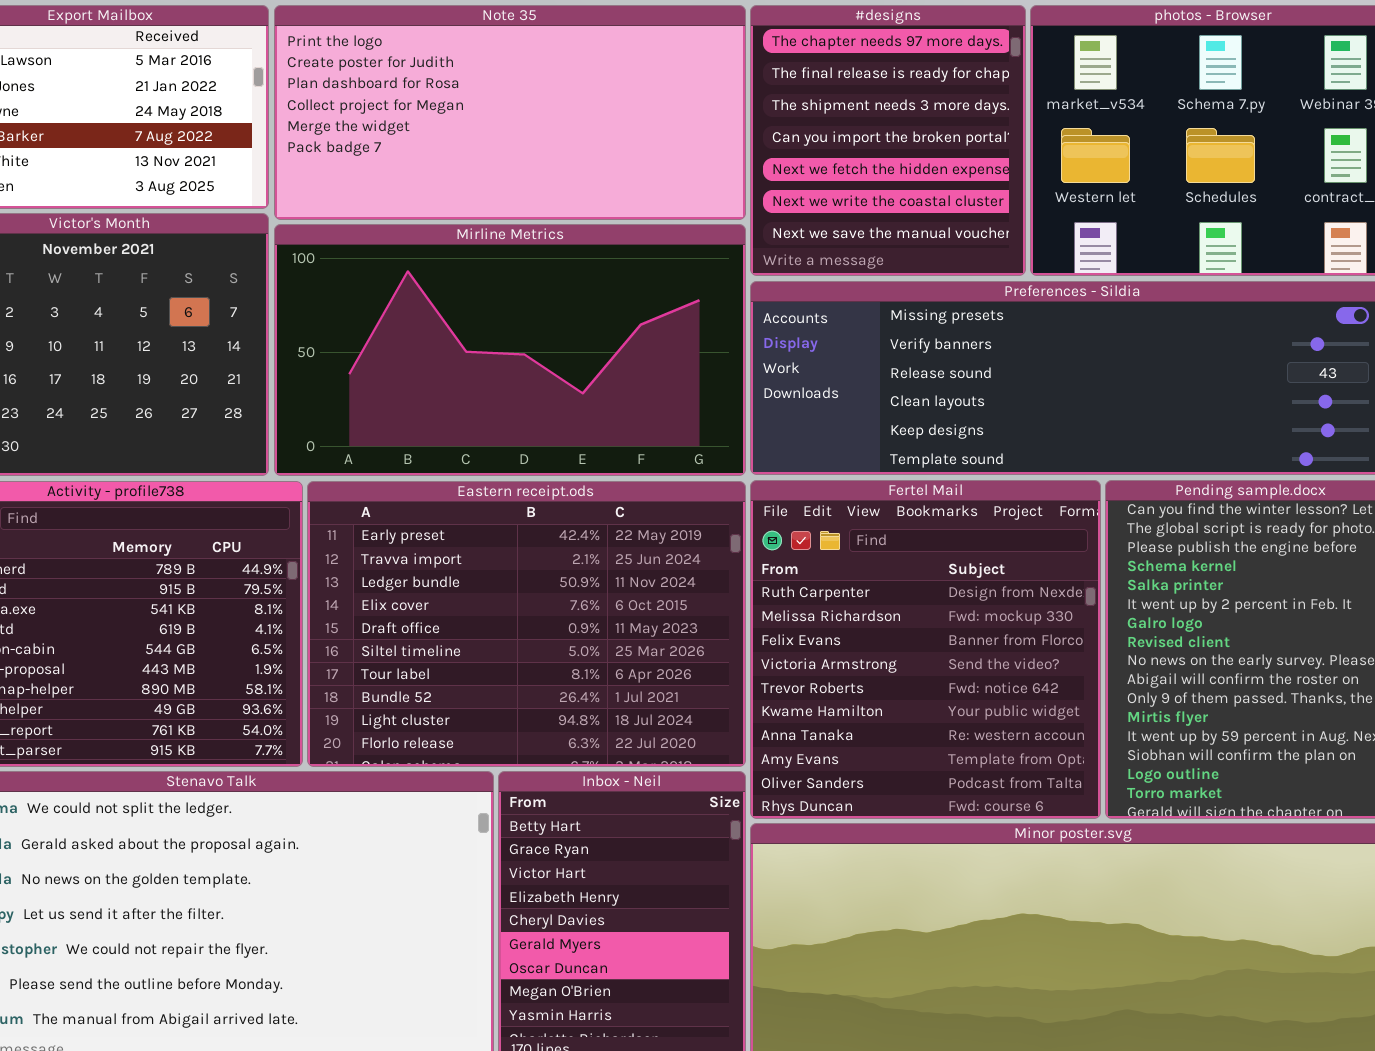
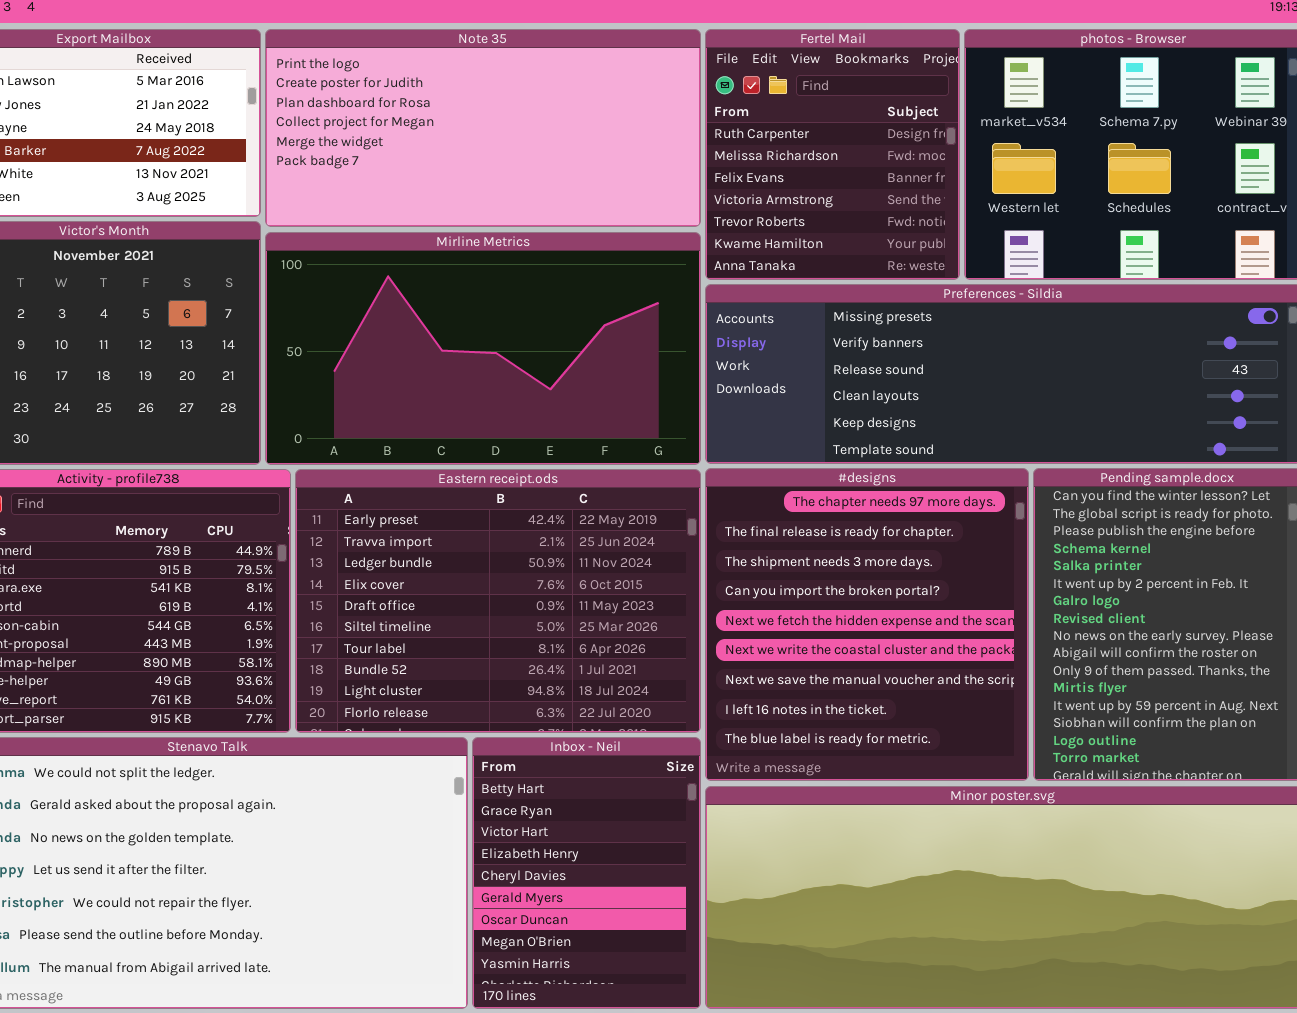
#designs: [750,5,1026,276] -> [705,468,1029,781], moved, resized
Fertel Mail: [750,480,1101,819] -> [705,29,960,280], moved, resized

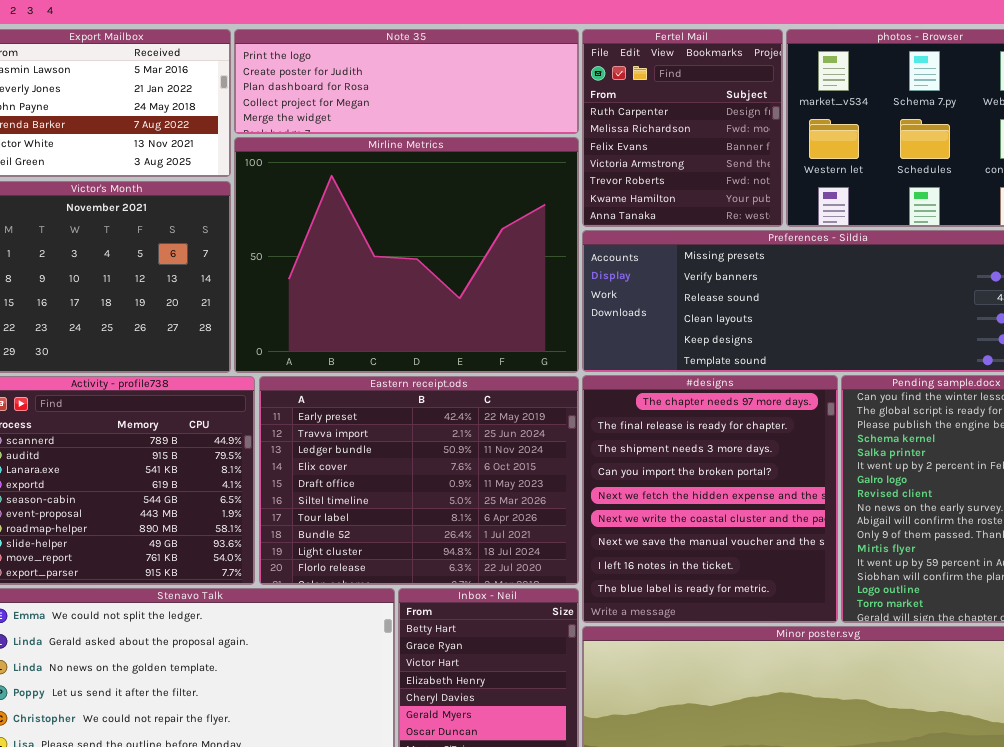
Note 35: [265,29,701,227] -> [234,29,579,134], resized
Mirline Metrics: [265,232,701,465] -> [234,137,579,373], resized

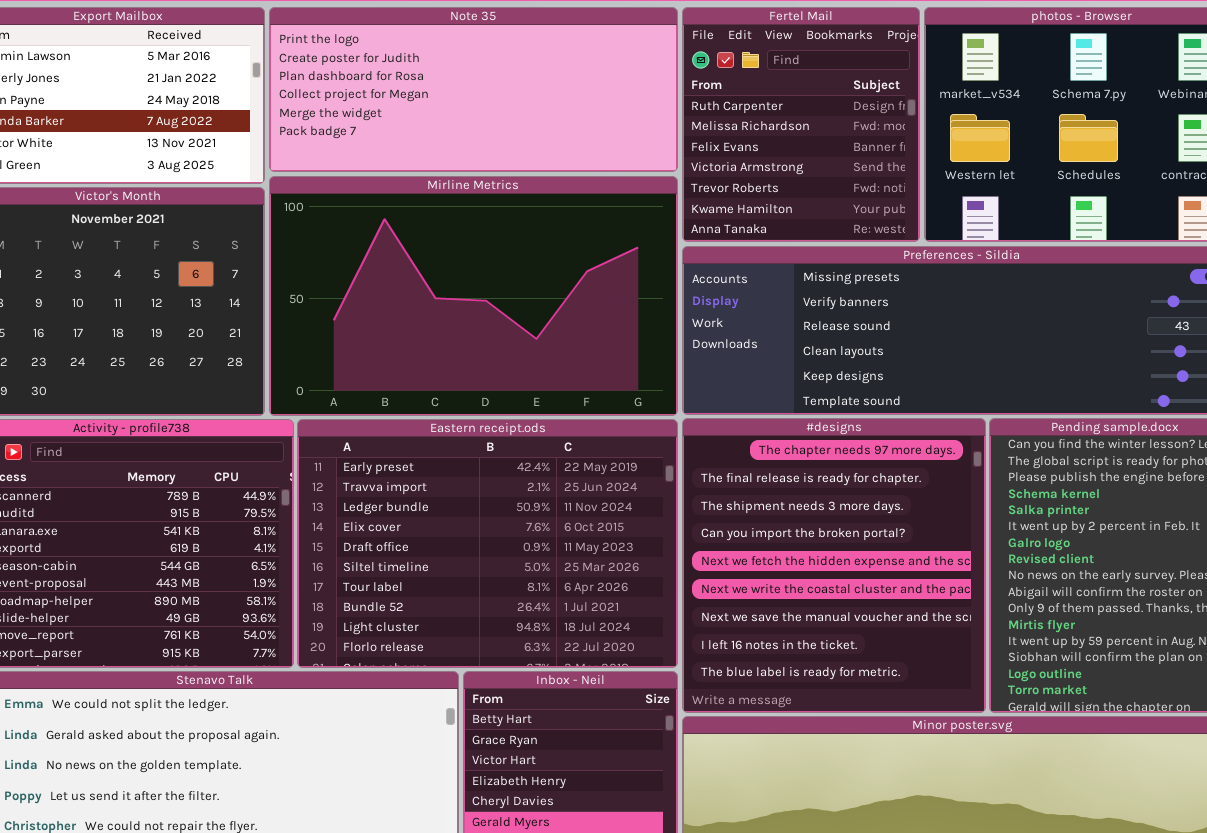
Note 35: [234,29,579,134] -> [269,7,678,172], resized
Mirline Metrics: [234,137,579,373] -> [269,176,678,416], resized

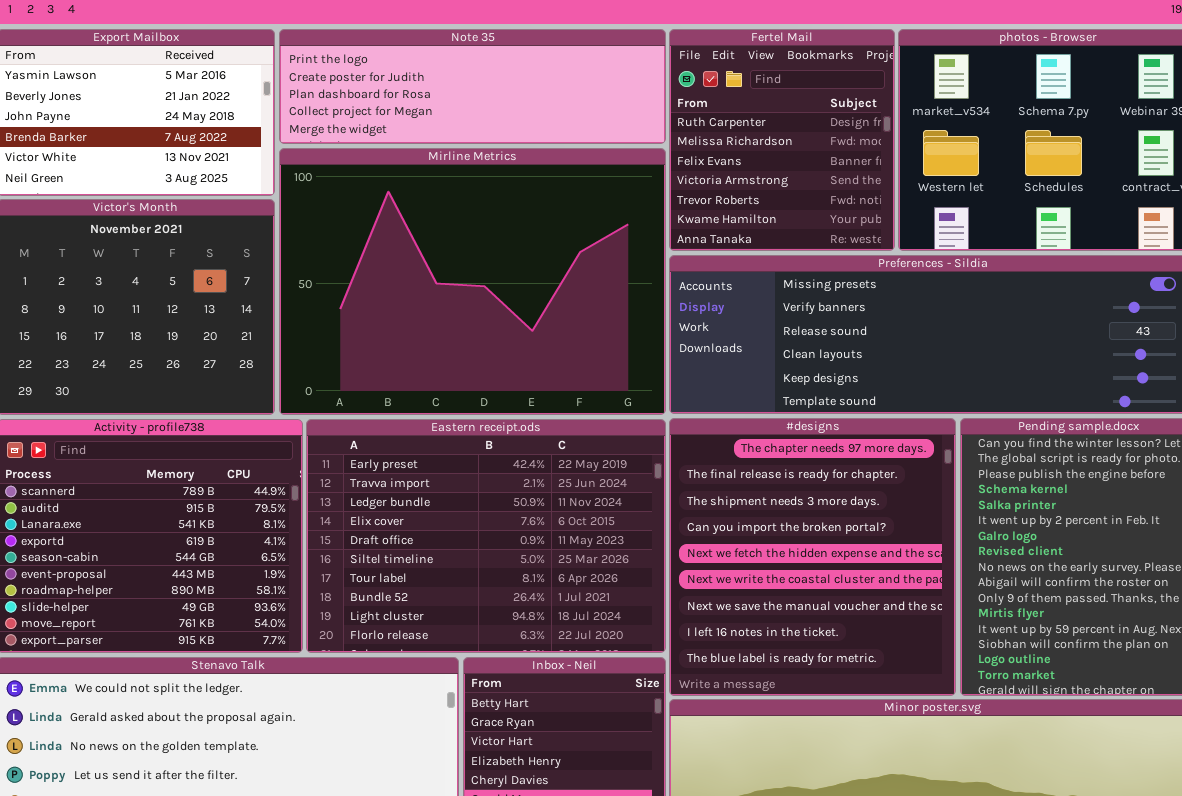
Note 35: [269,7,678,172] -> [279,29,666,144], resized
Mirline Metrics: [269,176,678,416] -> [279,148,666,415], resized

